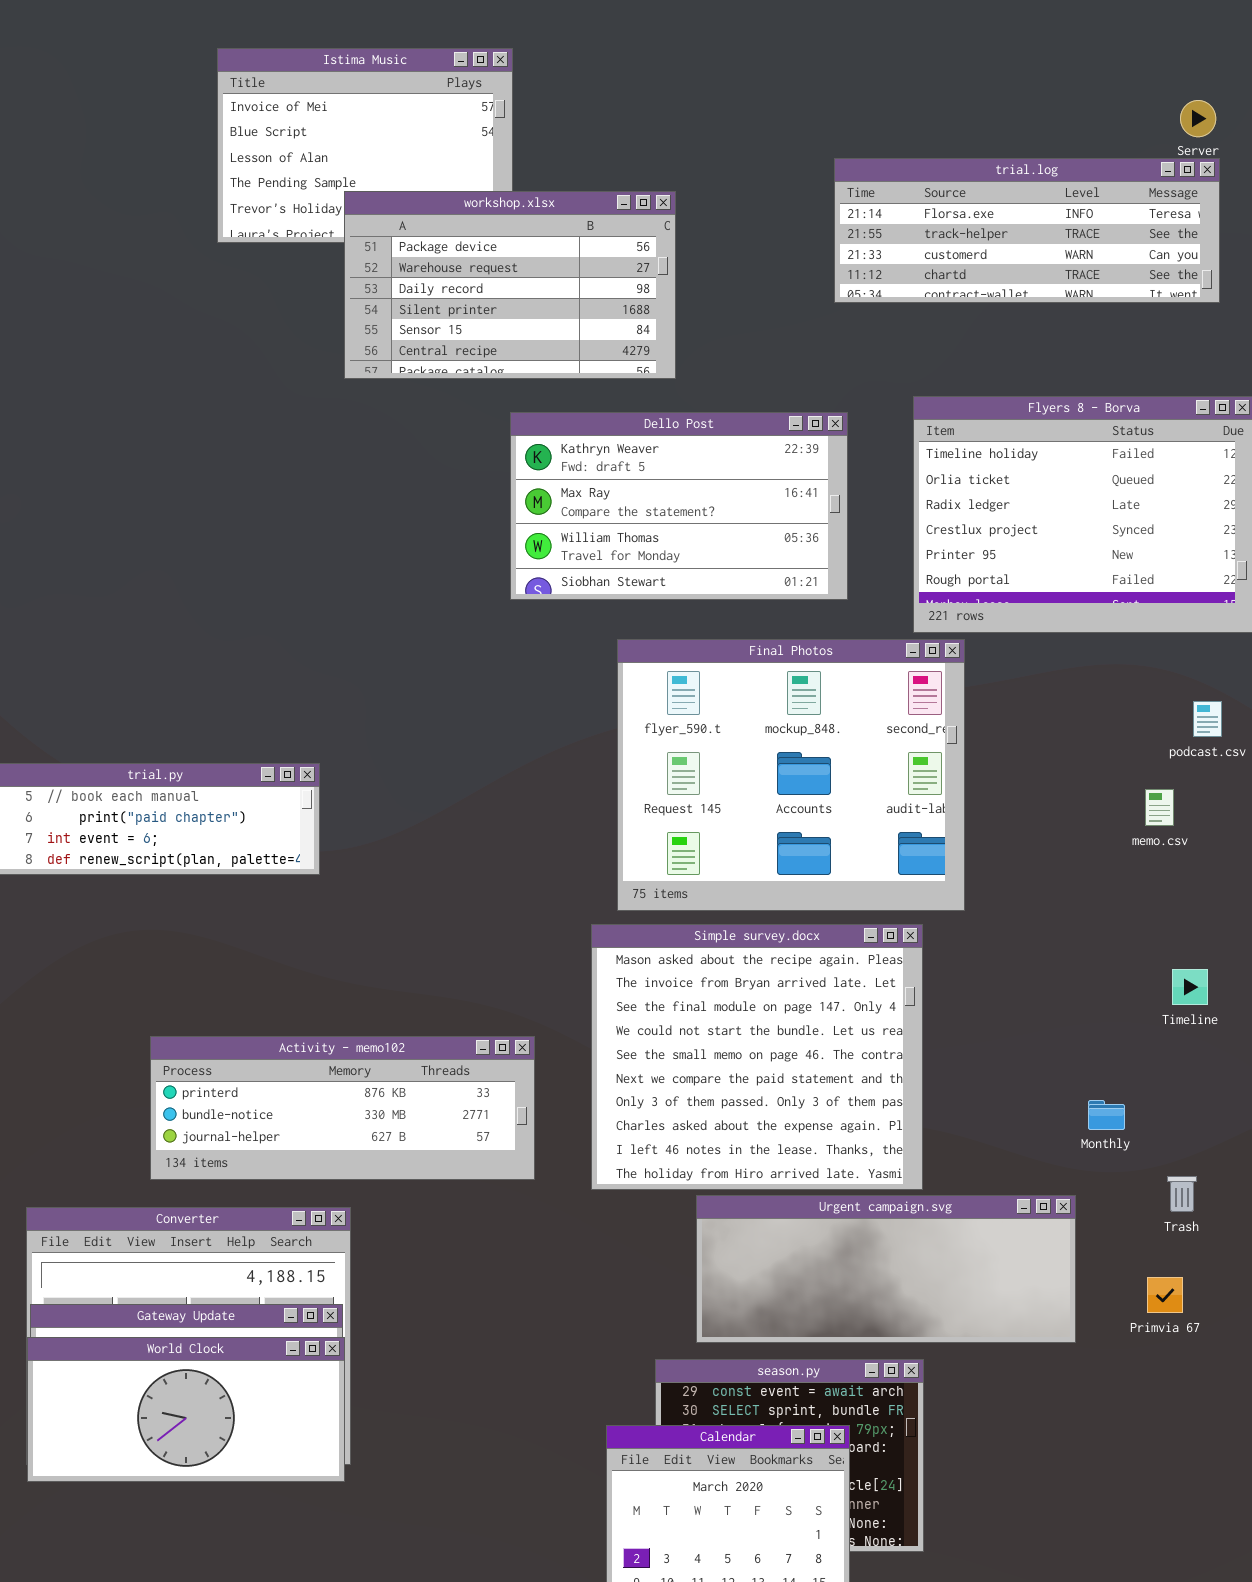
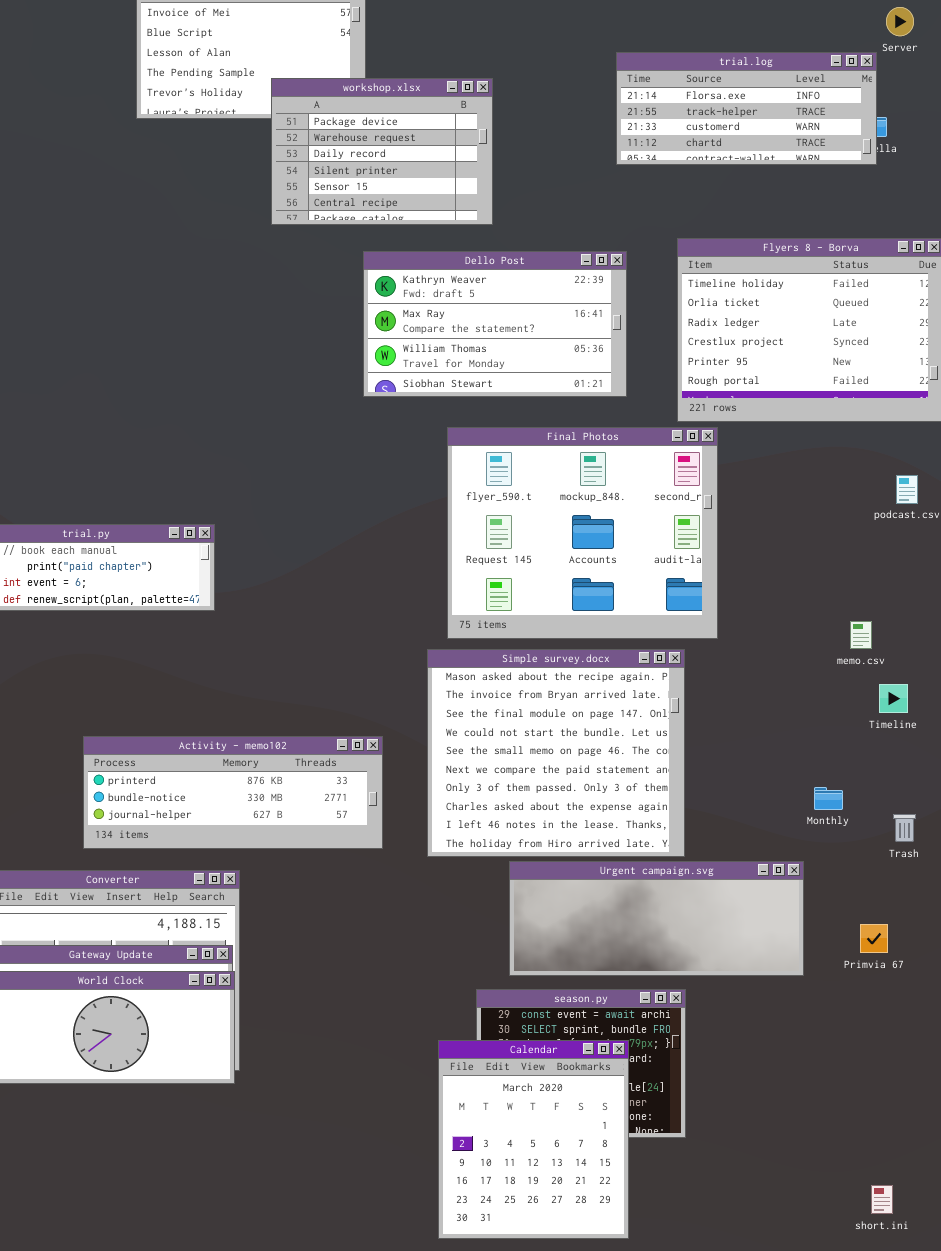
trial.log: [834,158,1220,303] -> [616,52,877,165], resized
workshop.xlsx: [344,191,676,379] -> [271,78,493,225], resized
memo.csv: [1145,789,1174,826] -> [850,621,872,649], moved
Trash: [1167,1176,1197,1212] -> [893,814,916,842], moved

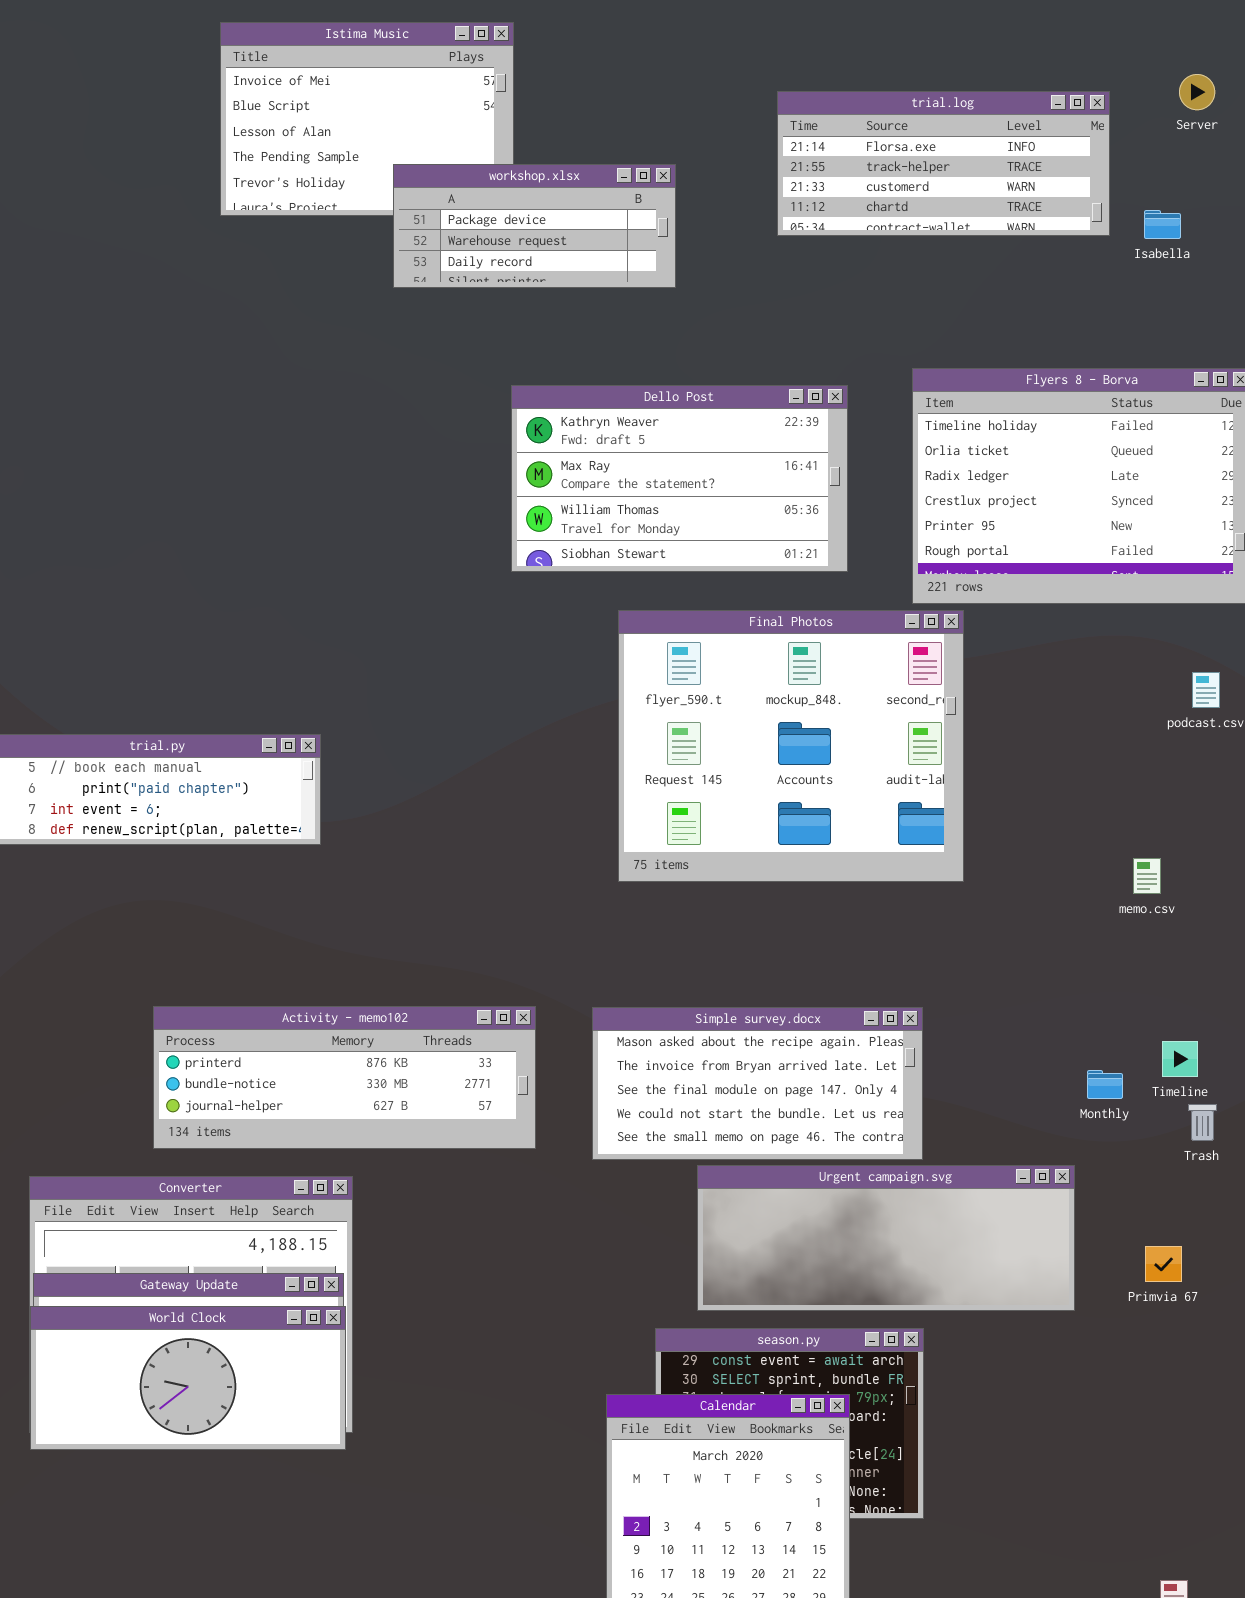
trial.log: [616,52,877,165] -> [777,91,1110,236], moved
workshop.xlsx: [271,78,493,225] -> [393,164,676,288], resized
Simple survey.docx: [427,649,685,857] -> [592,1007,923,1160], resized
Timeline: [879,684,908,713] -> [1162,1041,1198,1077], moved

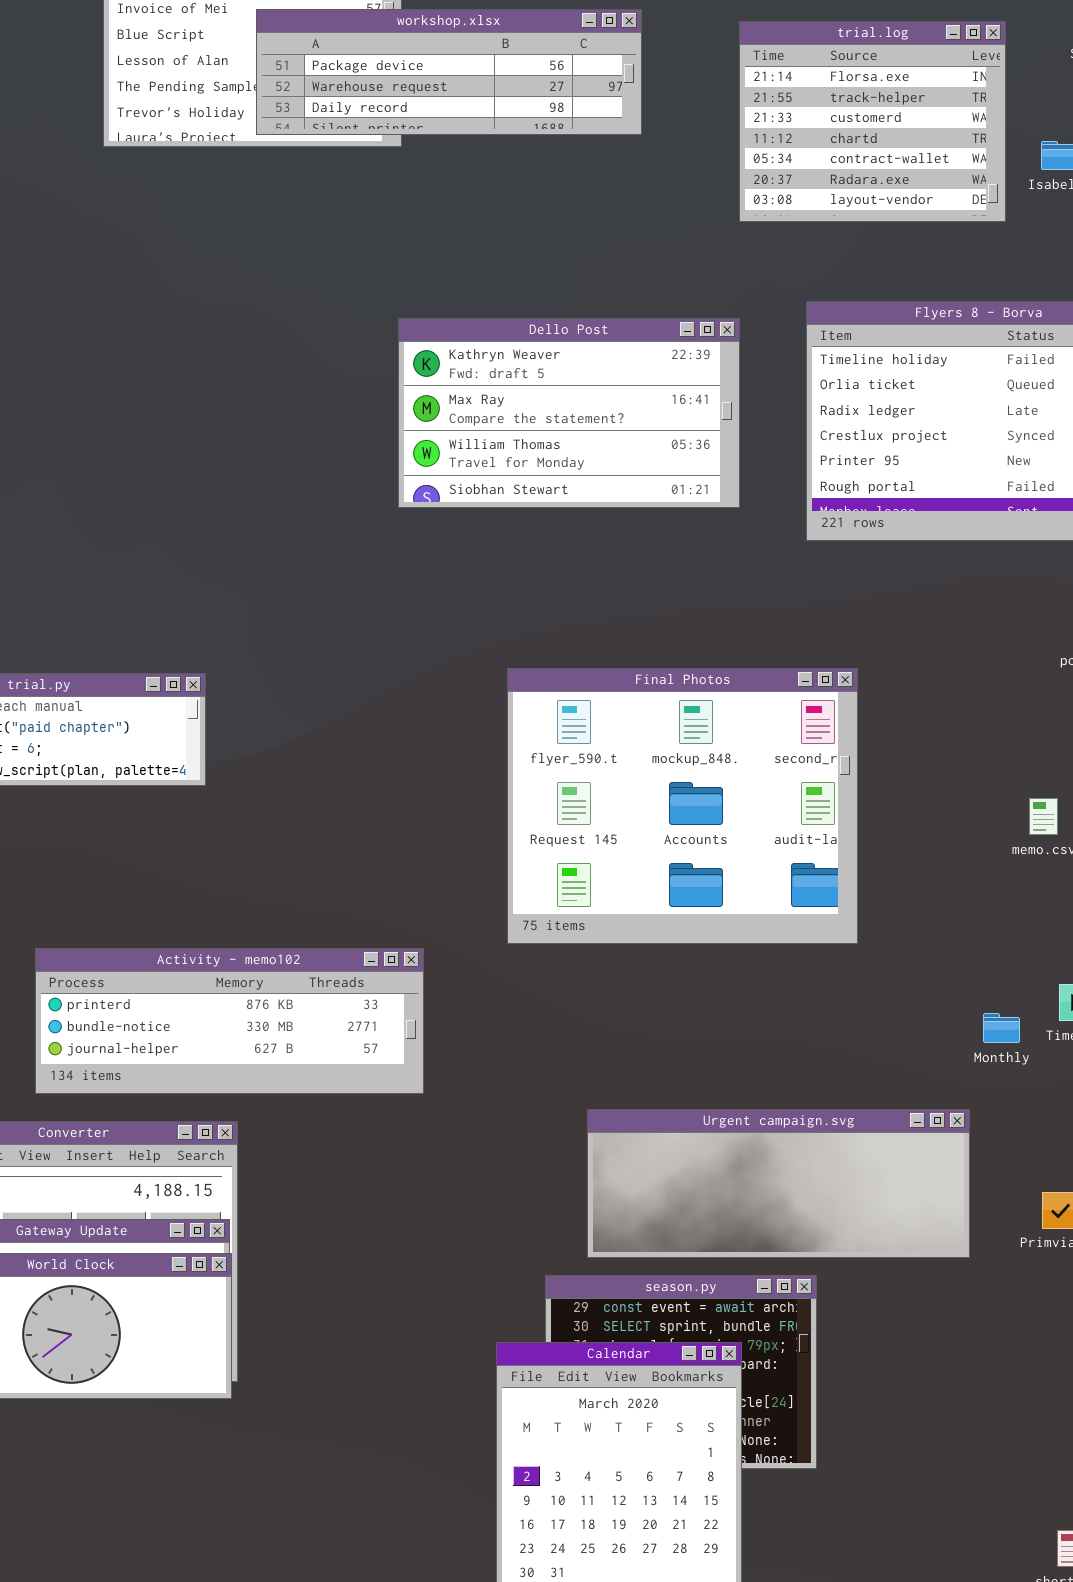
trial.log: [777,91,1110,236] -> [739,21,1006,222], resized
workshop.xlsx: [393,164,676,288] -> [256,9,642,135], moved, resized
Final Photos: [618,610,964,882] -> [507,668,858,944], moved
Simple survey.docx: [592,1007,923,1160] -> none, closed

